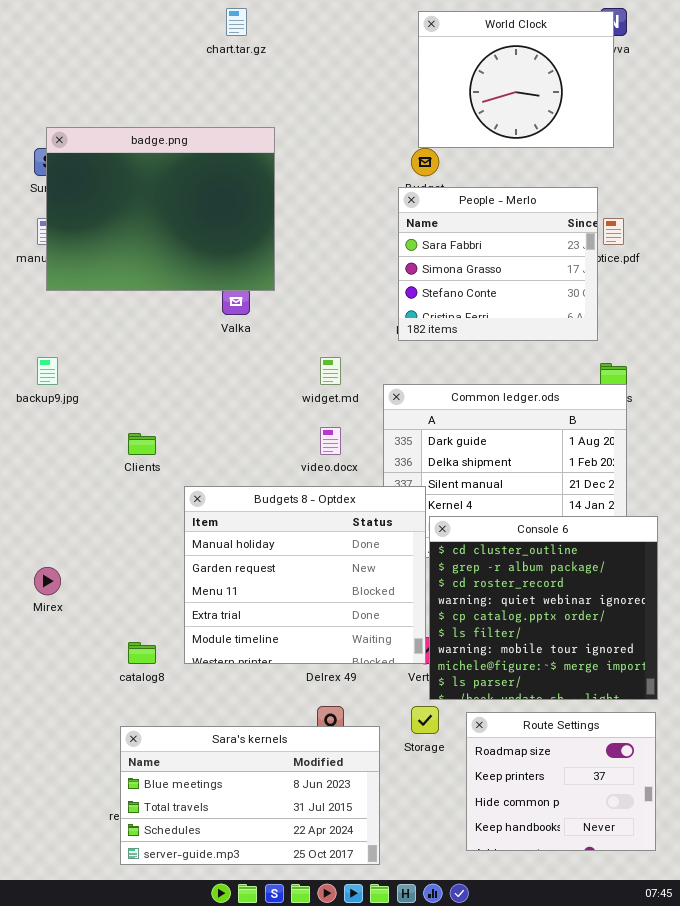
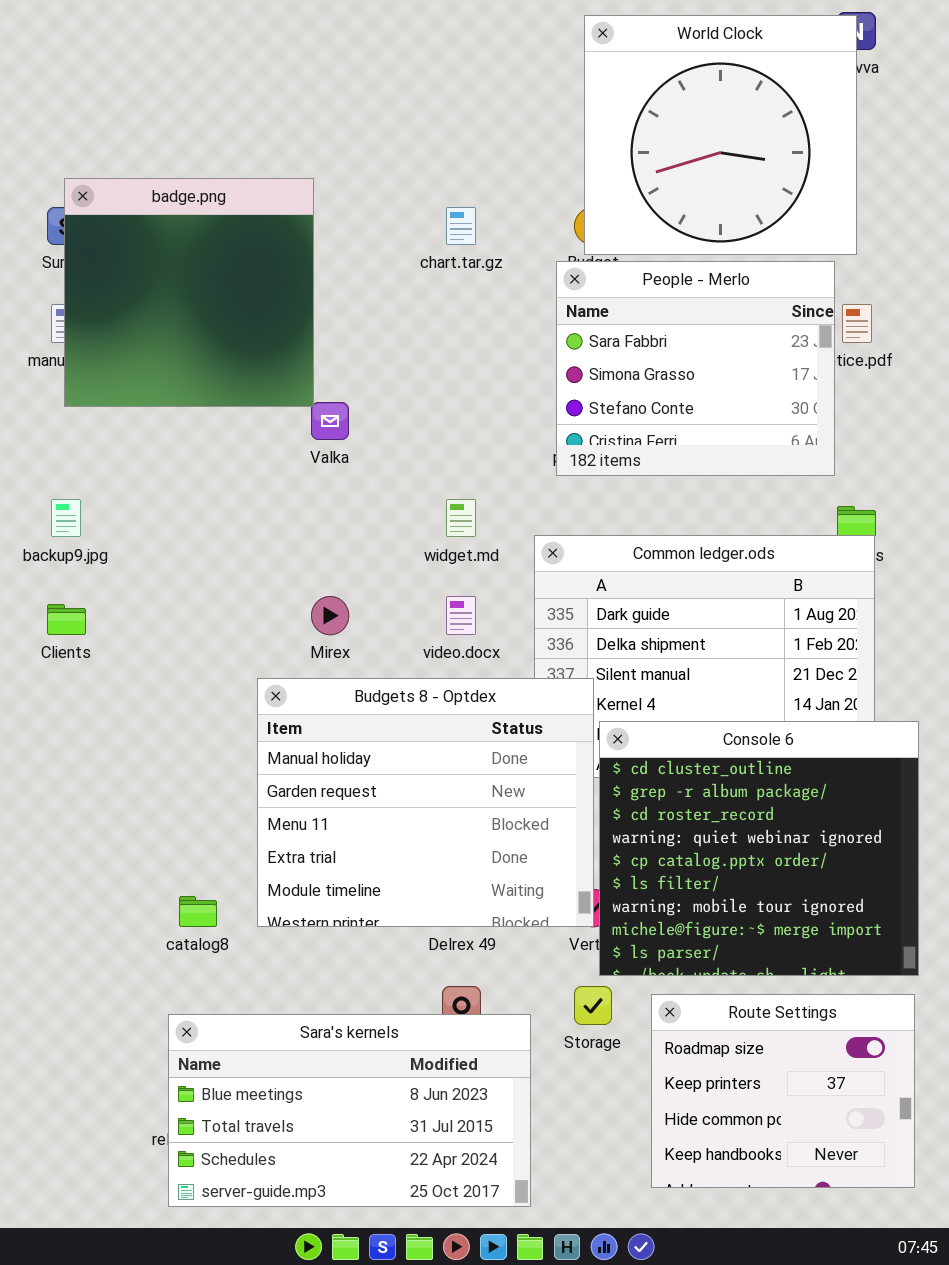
chart.tar.gz: [226,8,247,36] -> [446,207,476,245], moved
World Clock: [418,11,614,148] -> [584,15,857,255], resized
badge.png: [46,127,275,291] -> [64,178,314,407], resized
Clients: [128,433,156,455] -> [47,604,86,635], moved
Mirex: [34,567,61,595] -> [311,596,349,635], moved

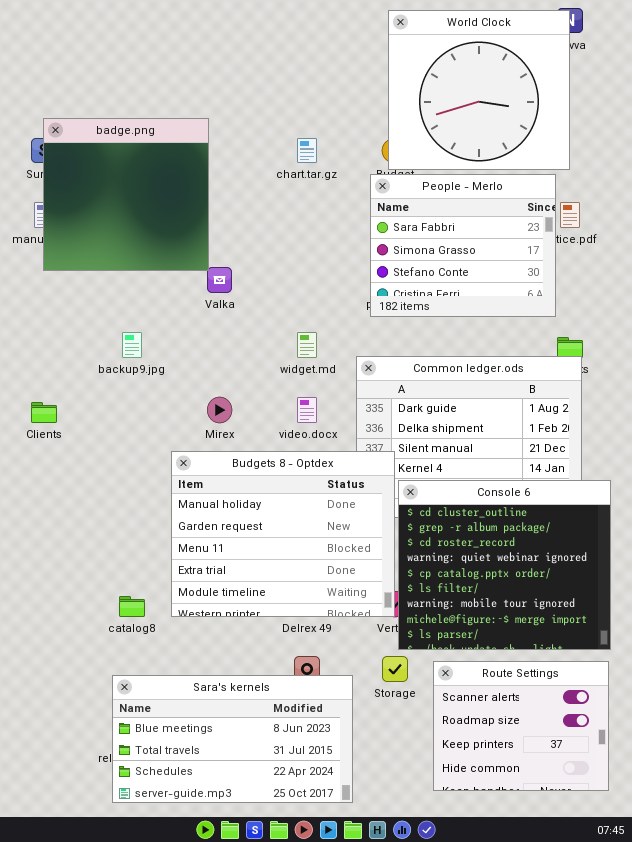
backup9.jpg: [51,499,81,537] -> [122,332,142,358], moved
Route Settings: [651,994,915,1188] -> [433,661,609,791], scrolled up 1 row

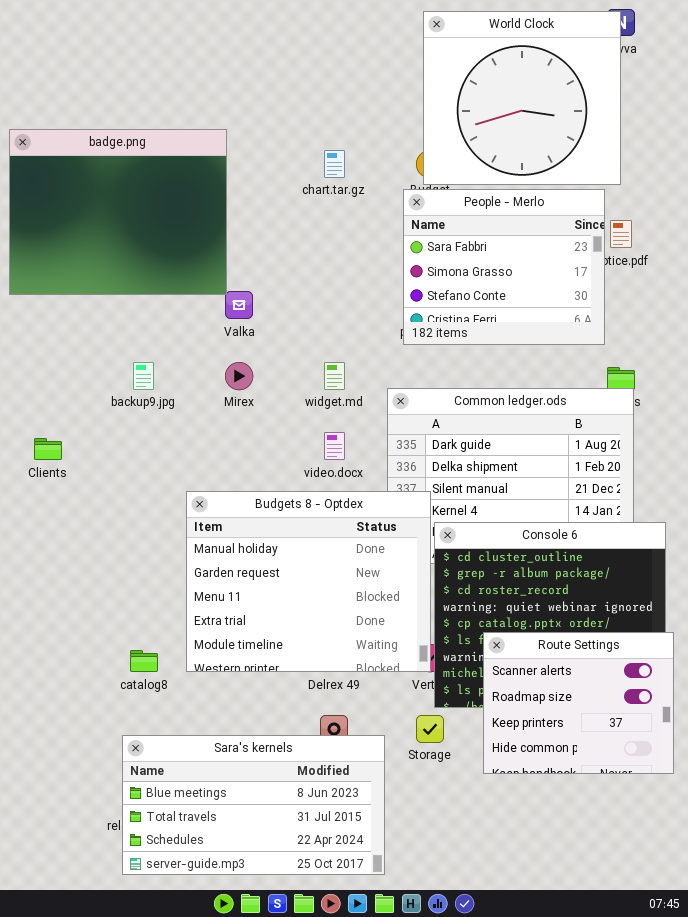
badge.png: [43,118,209,271] -> [9,129,227,295], resized
Mirex: [207,397,232,423] -> [225,362,253,390], moved
Route Settings: [433,661,609,791] -> [483,632,674,774], moved

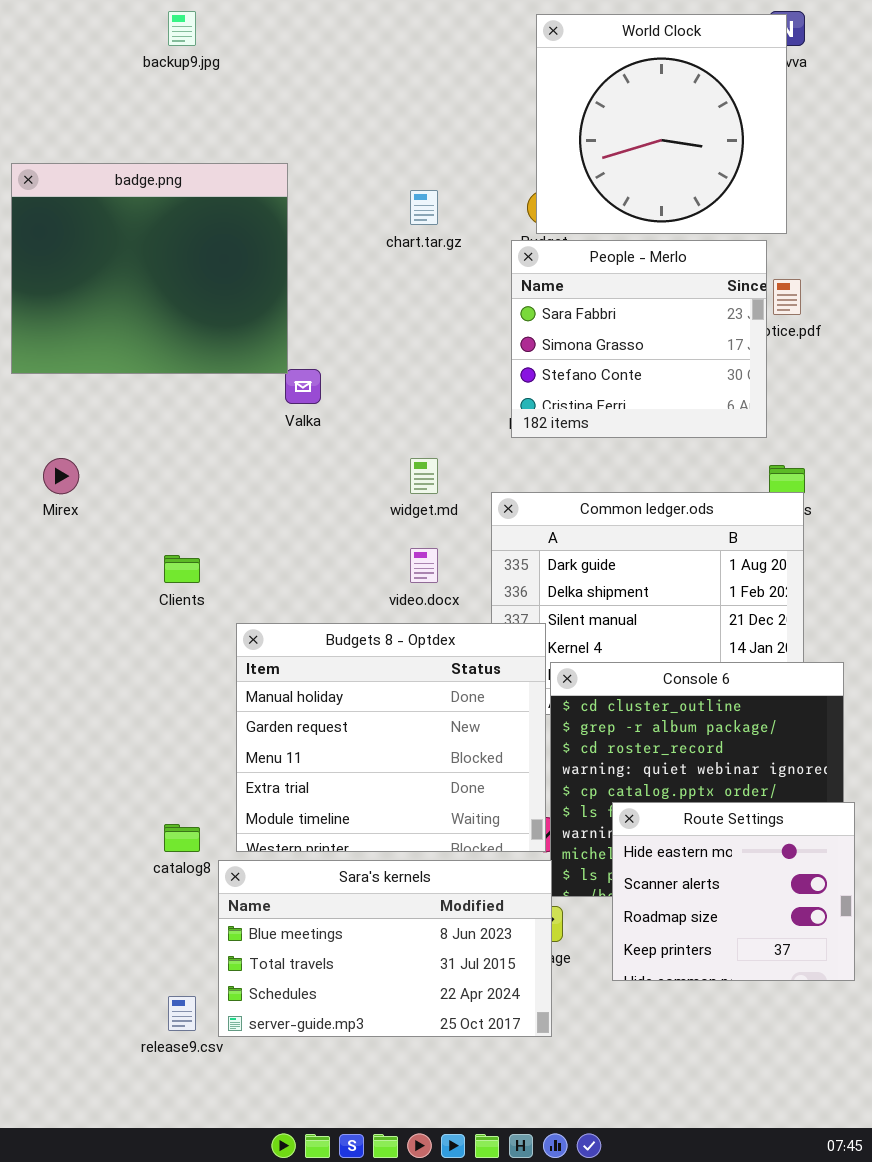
backup9.jpg: [133,362,154,390] -> [168,11,196,46], moved
Mirex: [225,362,253,390] -> [43,458,79,494], moved
Clients: [34,438,62,460] -> [164,555,200,583], moved
Route Settings: [483,632,674,774] -> [612,802,855,981], scrolled up 1 row
Sara's kernels: [122,735,385,875] -> [218,860,552,1037], moved

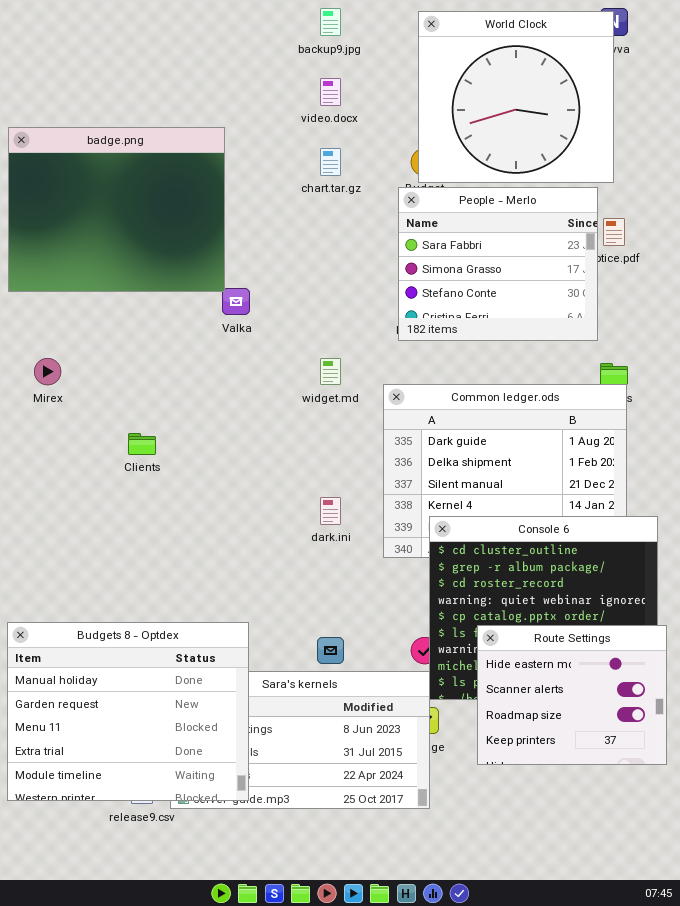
backup9.jpg: [168,11,196,46] -> [320,8,341,36], moved
video.docx: [410,548,438,583] -> [320,78,341,106], moved
Budgets 8 - Optdex: [236,623,546,852] -> [7,622,249,801], moved

